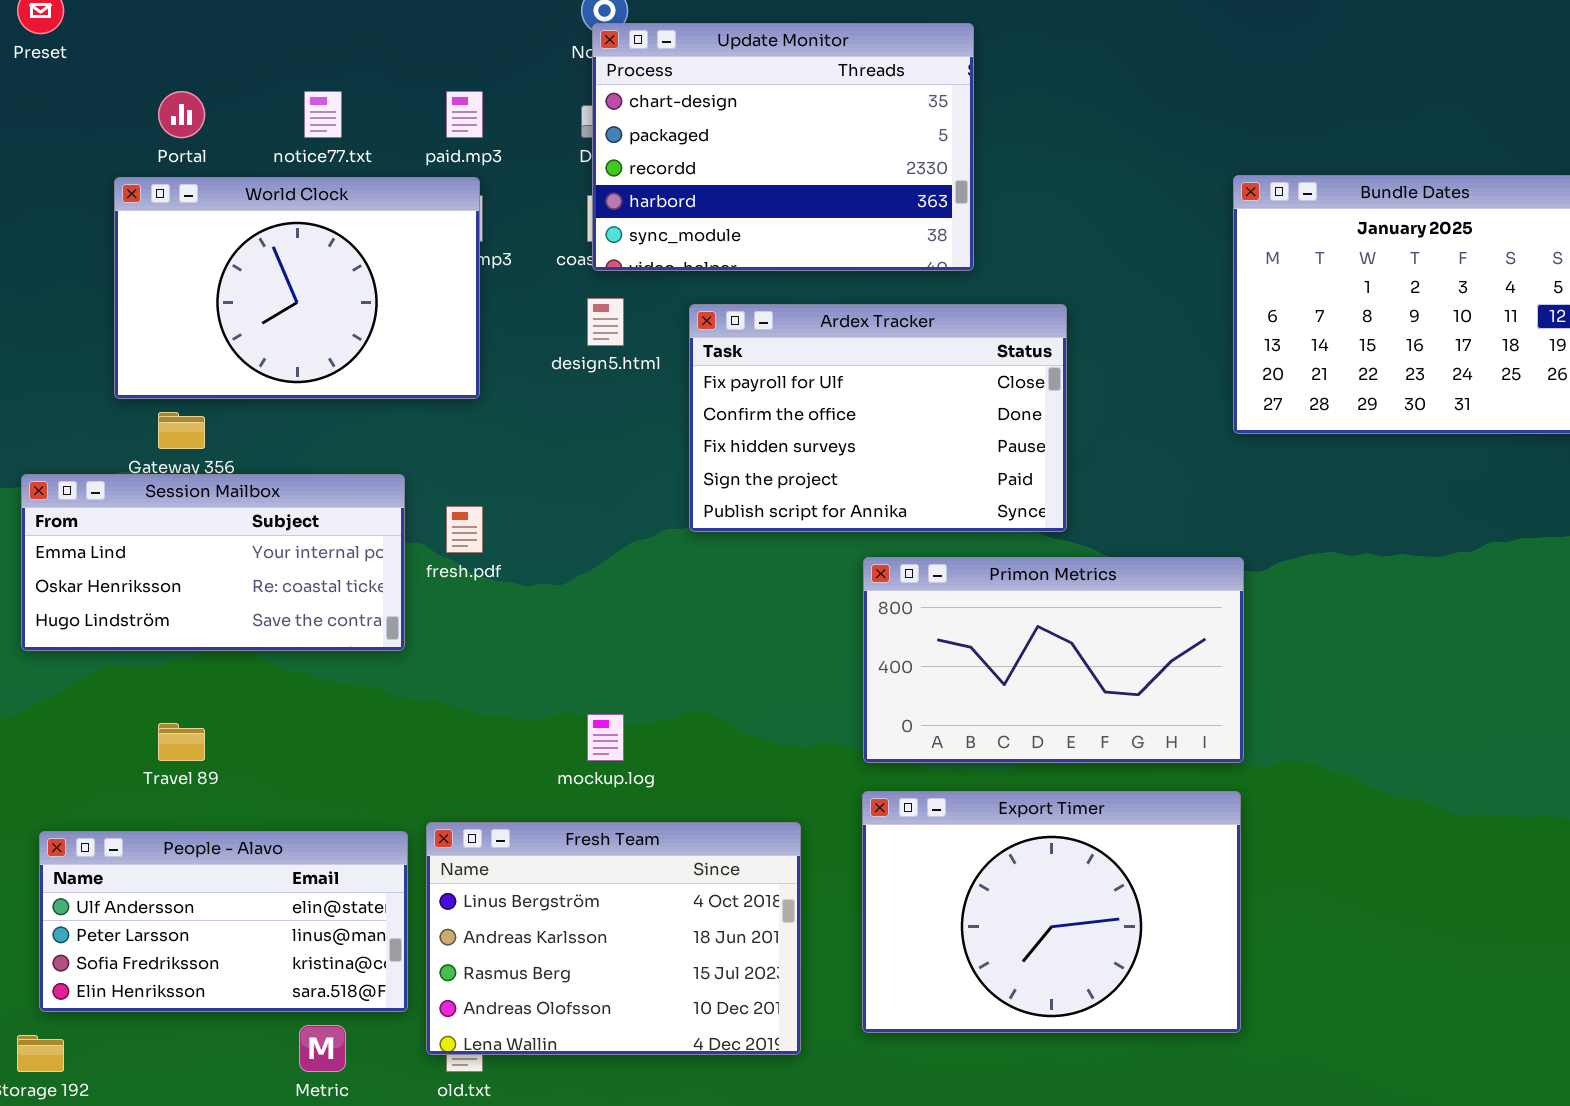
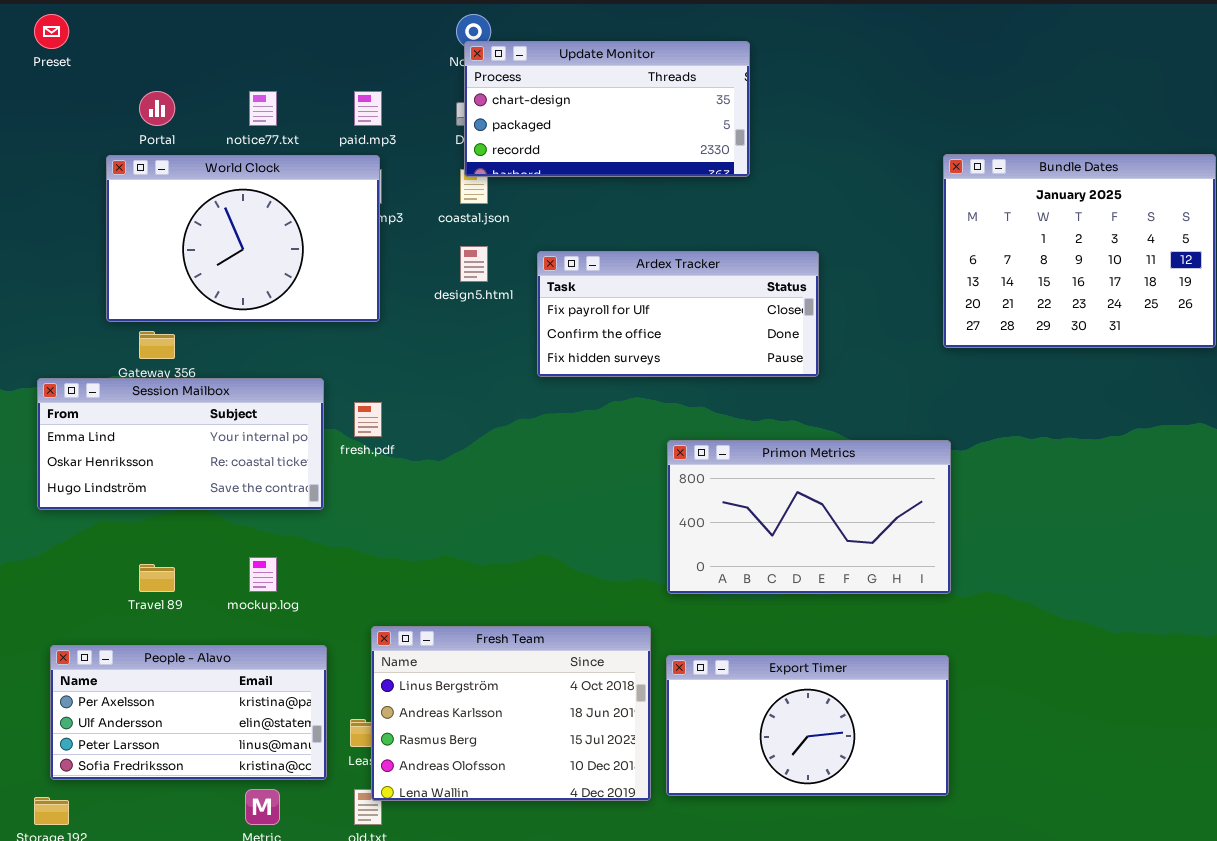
Update Monitor: [592,23,974,271] -> [464,41,750,177], resized
Ardex Tracker: [689,304,1067,532] -> [537,251,819,377], resized
mockup.log: [587,714,624,761] -> [249,557,277,592], moved
Export Timer: [862,791,1241,1033] -> [666,655,949,796], resized
Fresh Team: [426,822,801,1055] -> [371,626,651,801], moved
People - Alavo: [39,831,408,1012] -> [50,645,327,780], scrolled up 1 row

